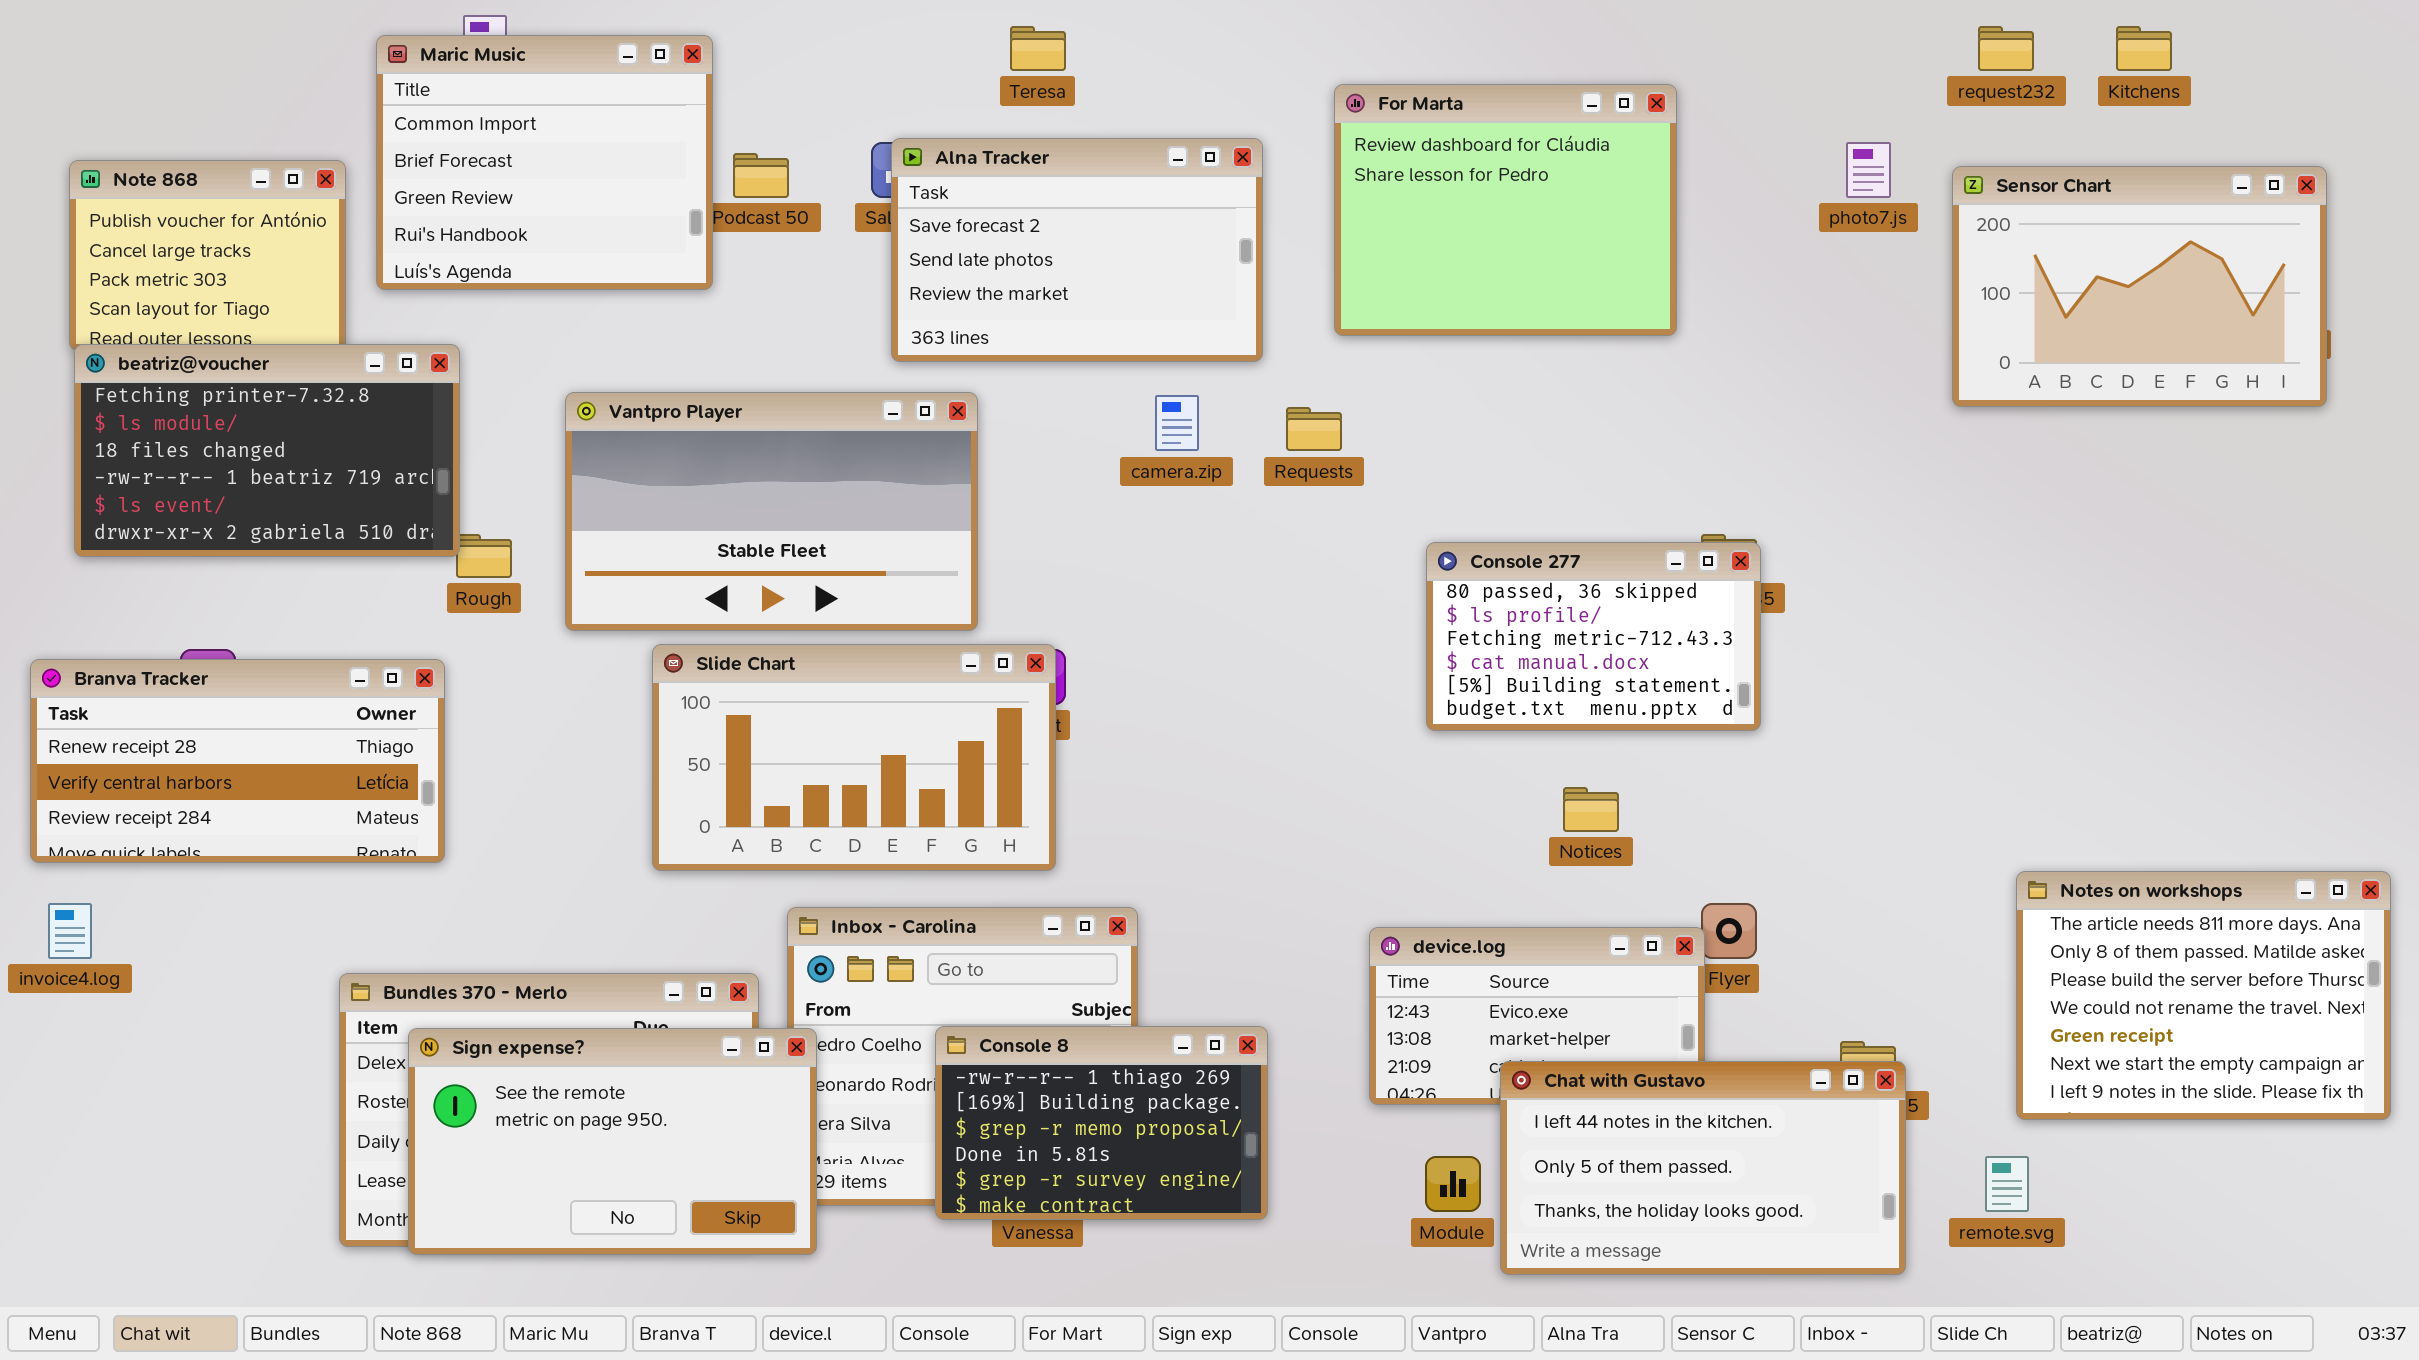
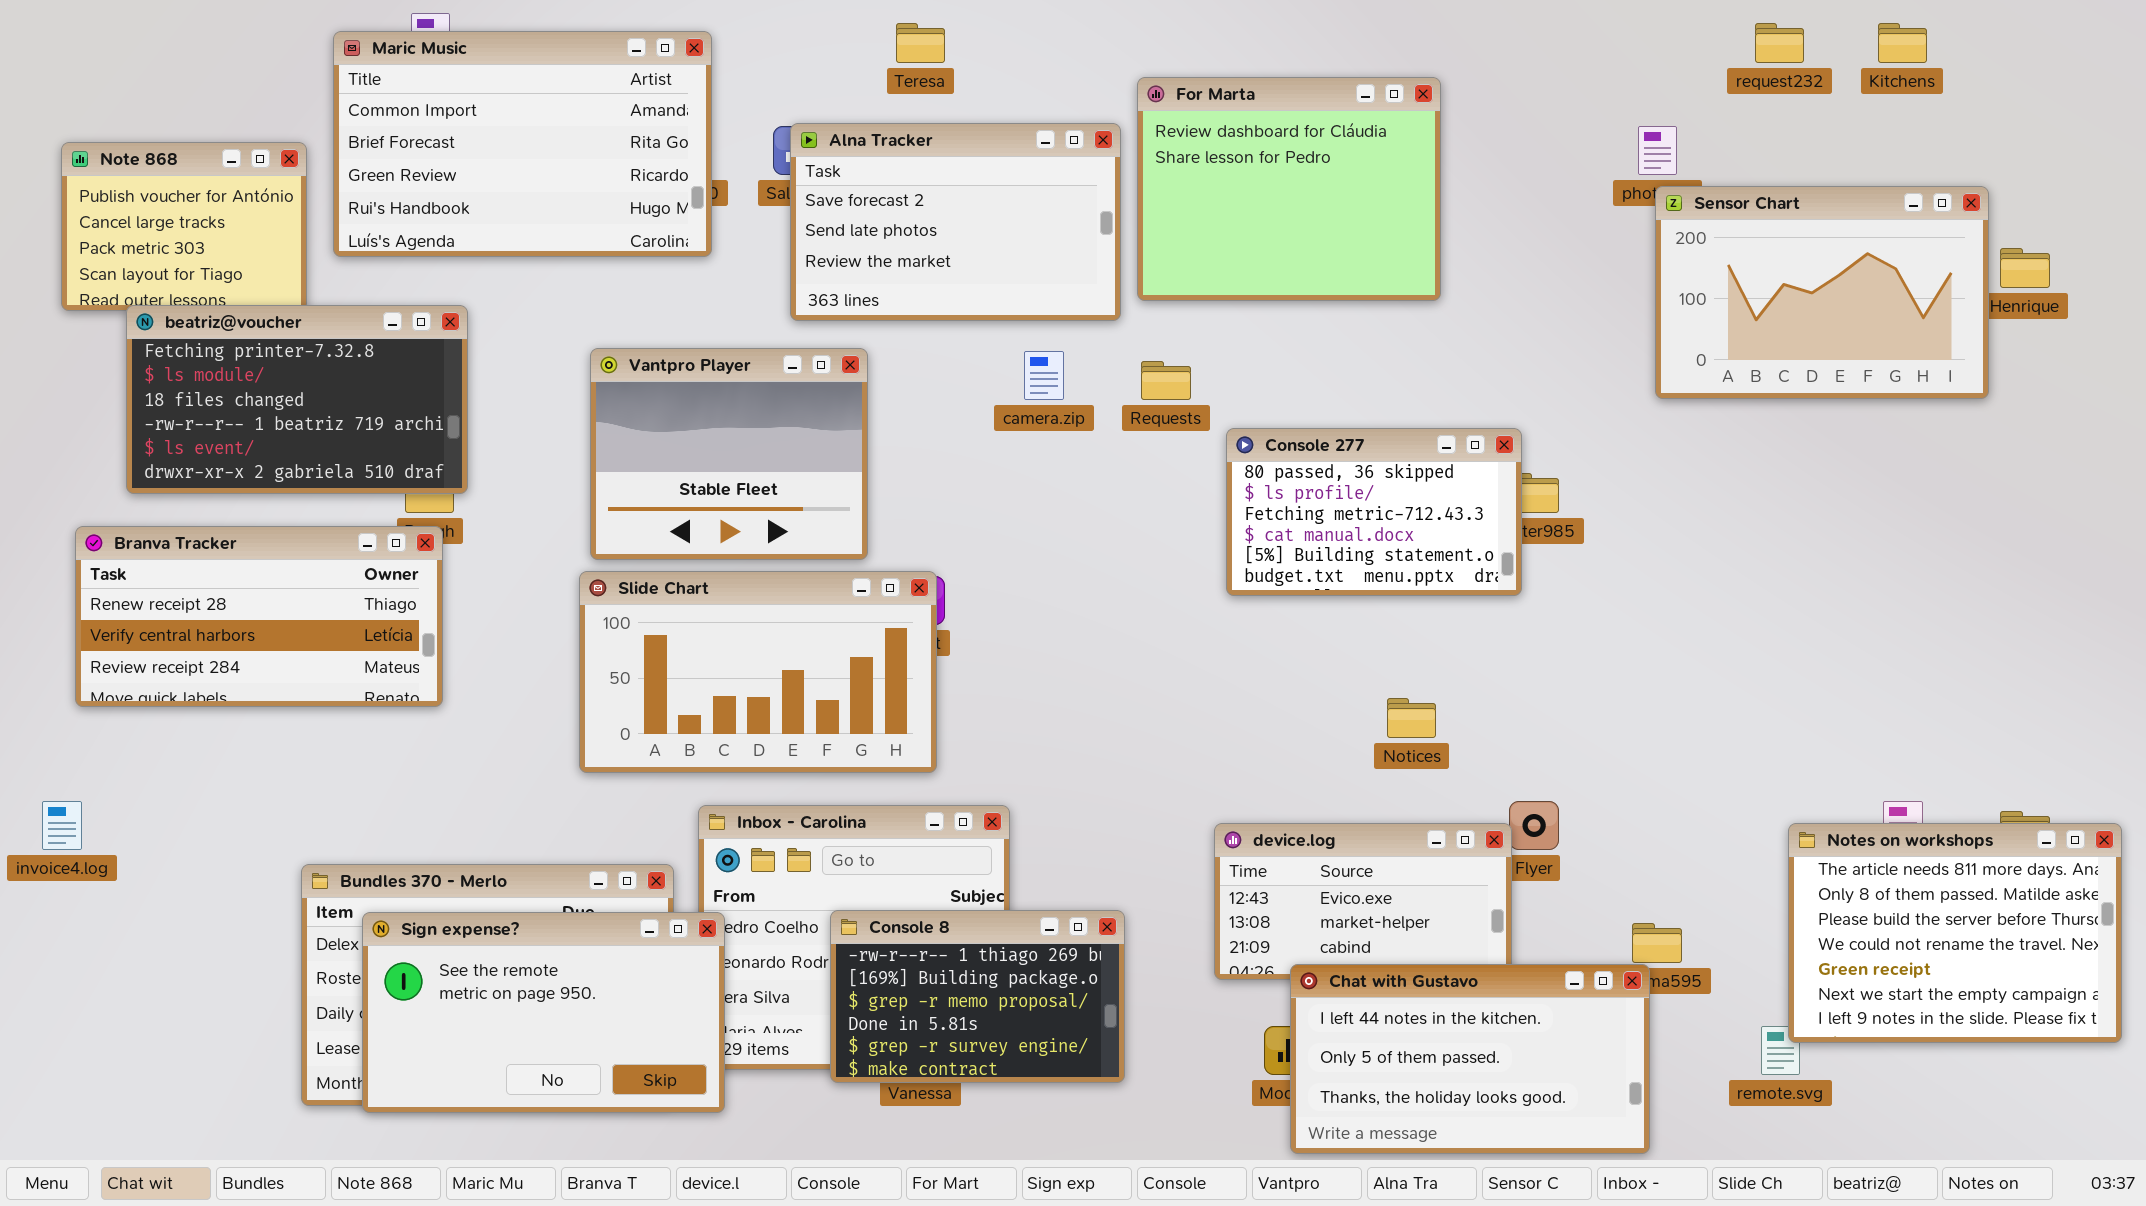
Maric Music: [376,35,713,290] -> [333,31,712,257], resized
For Marta: [1334,84,1677,336] -> [1137,77,1441,301], moved
Sensor Chart: [1952,166,2327,407] -> [1655,186,1989,399], moved
beatriz@voucher: [74,344,460,557] -> [126,305,468,494], moved
Vantpro Player: [565,392,978,631] -> [590,348,868,560], resized
Console 277: [1426,542,1761,731] -> [1226,428,1522,596], moved
Branva Tracker: [30,659,445,863] -> [75,526,443,707], moved
Notes on workshops: [2016,871,2391,1120] -> [1788,823,2122,1043], moved
Chat with Gustavo: [1500,1061,1906,1275] -> [1290,964,1650,1154], moved

